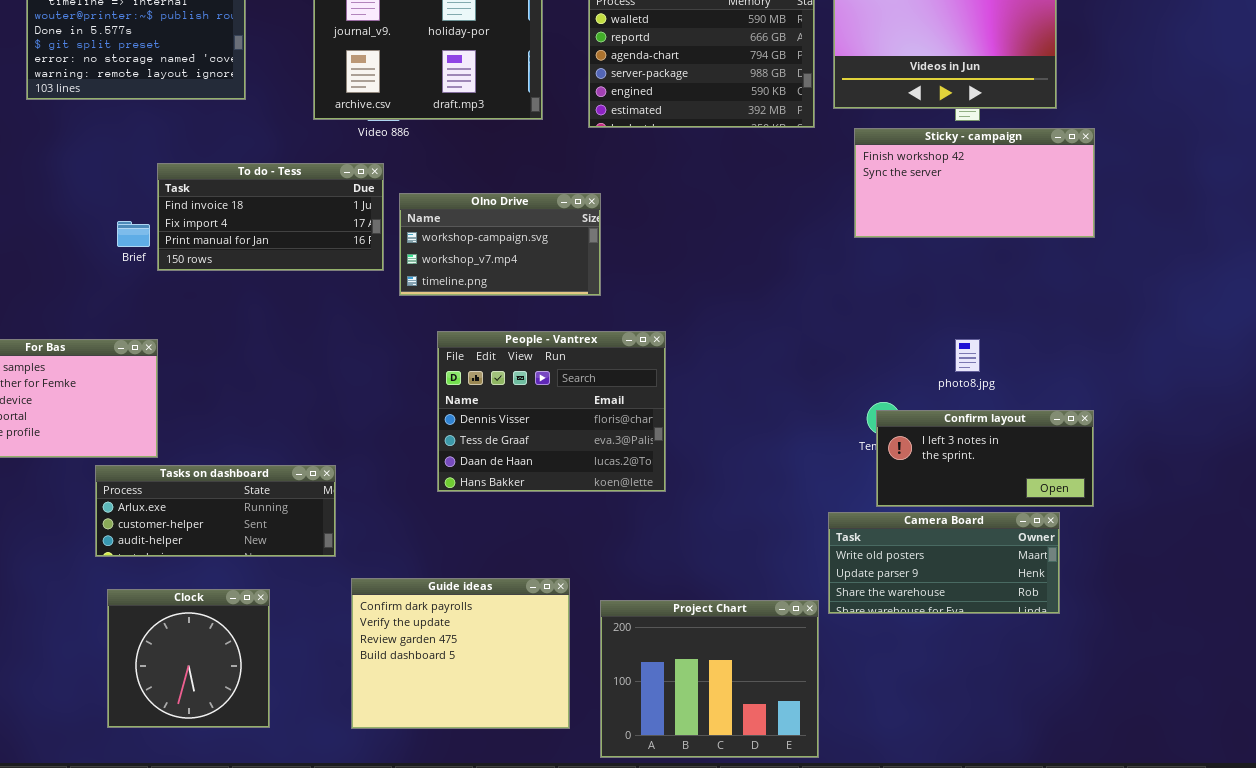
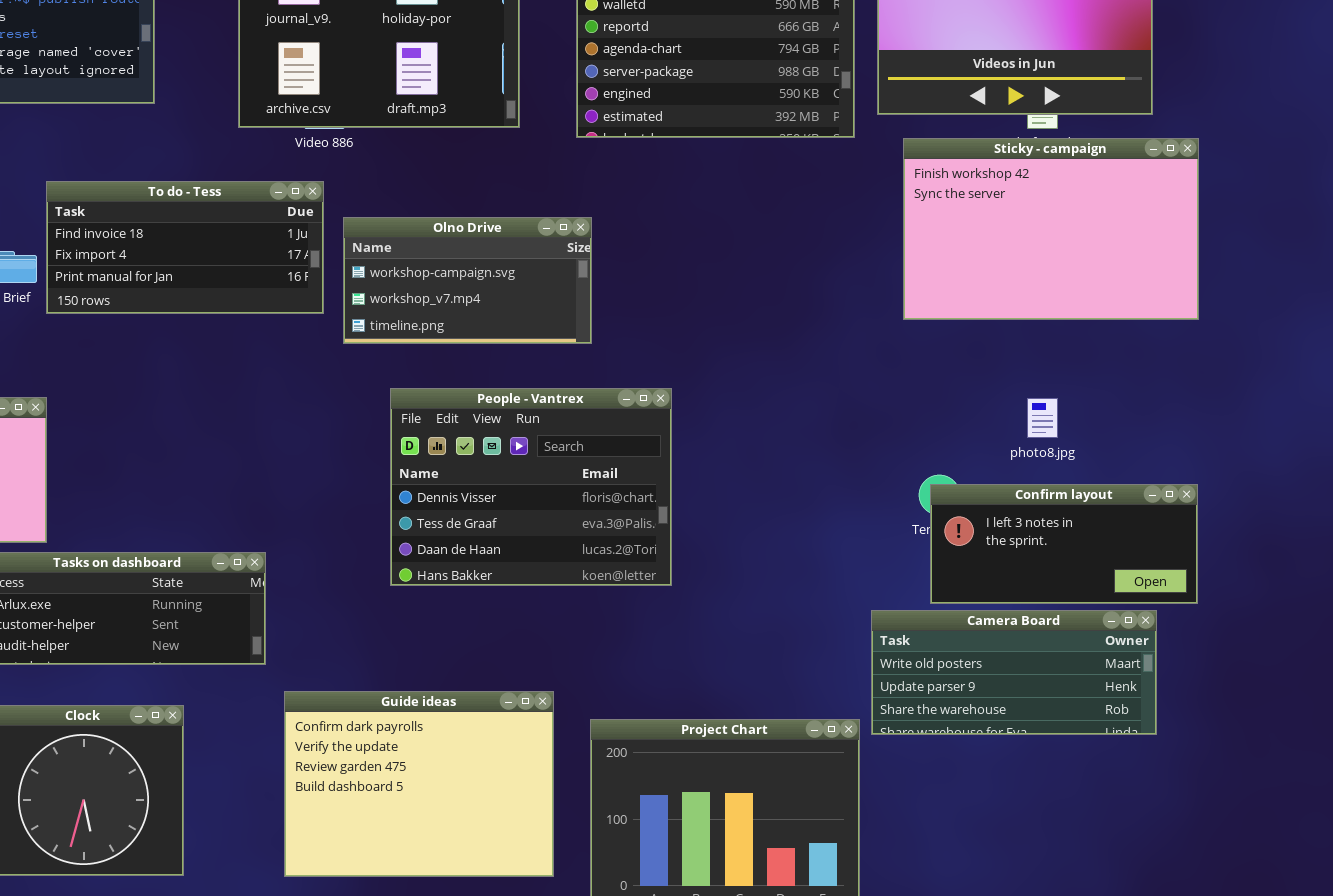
Sticky - campaign: [854,128,1095,238] -> [903,138,1199,320], resized

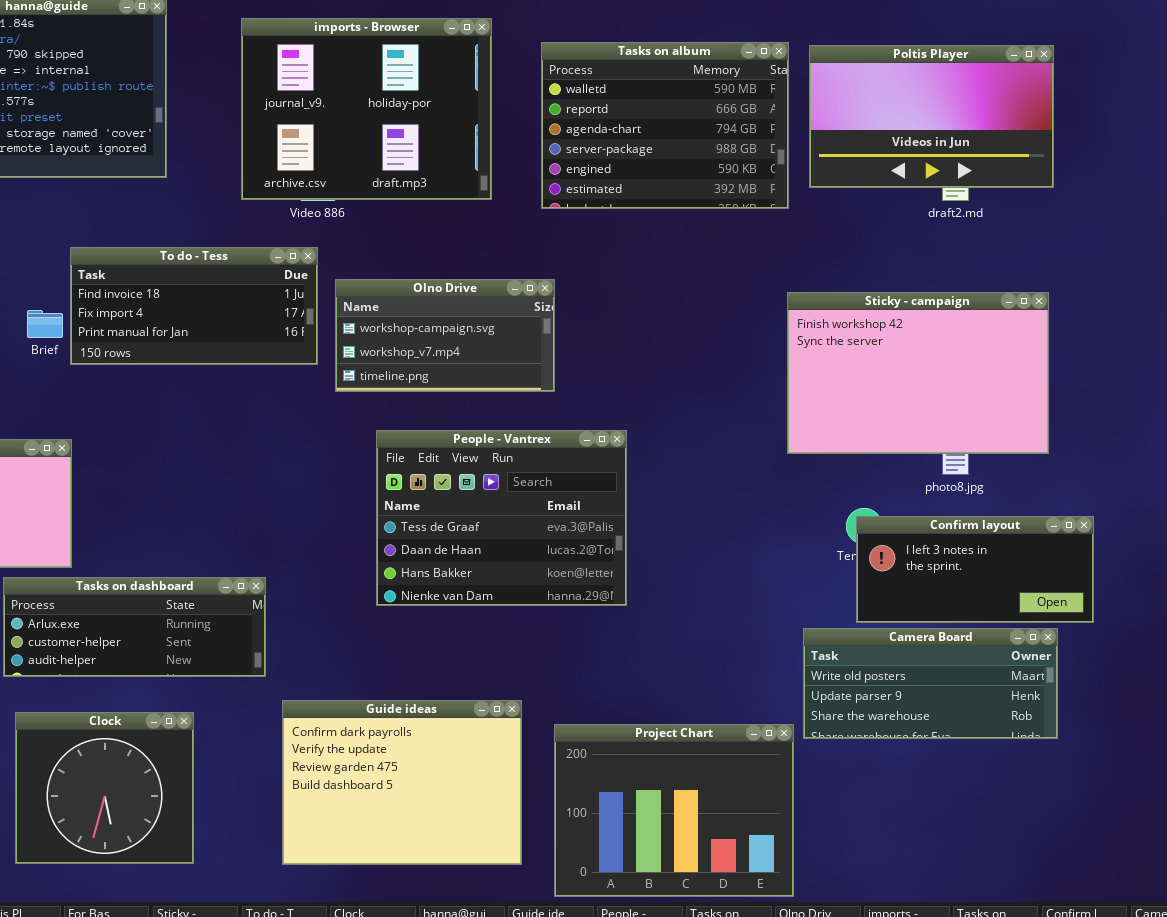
Sticky - campaign: [903,138,1199,320] -> [787,292,1049,454], moved
People - Vantrex: [390,388,672,586] -> [376,430,627,606], scrolled down 1 row

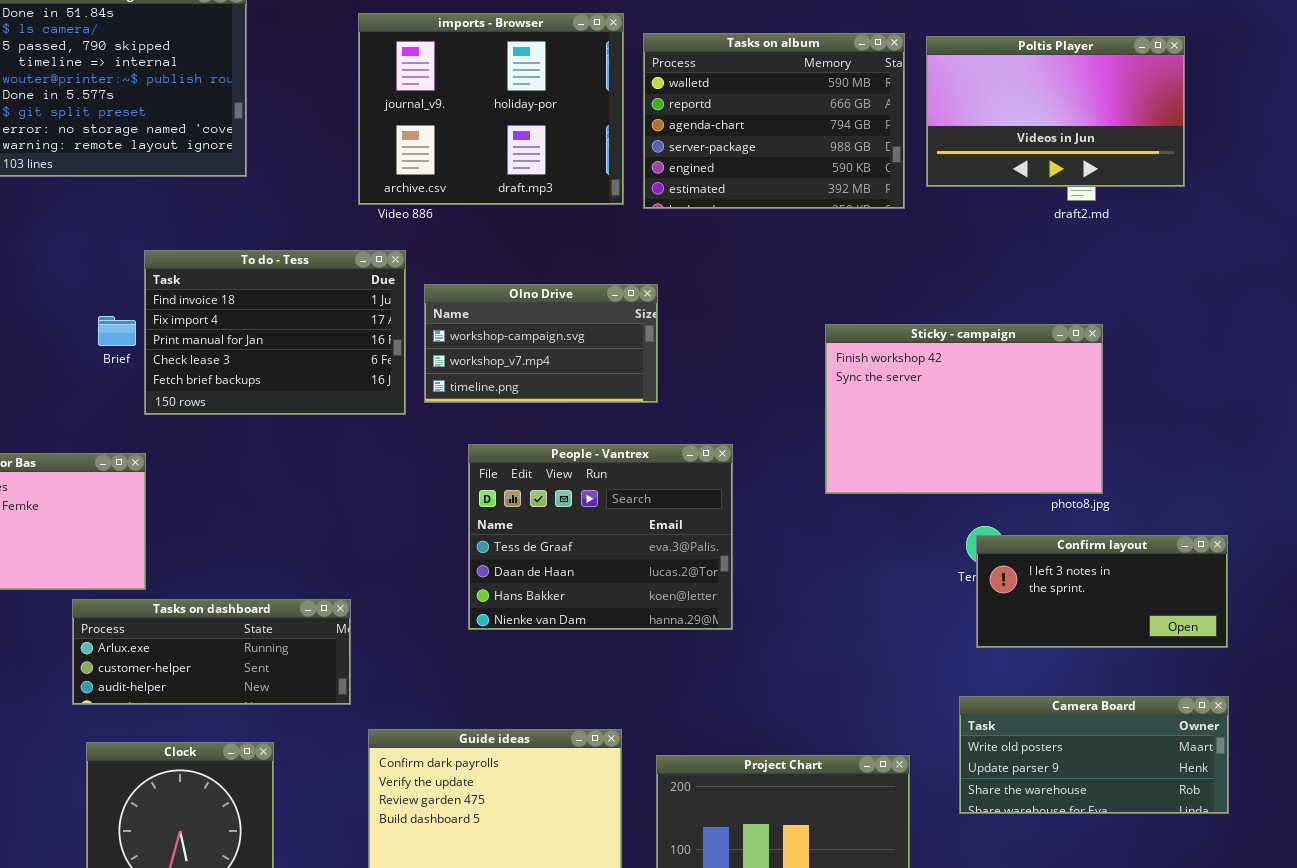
imports - Browser: [241,18,492,200] -> [358,13,624,205], moved
To do - Tess: [70,247,318,365] -> [144,250,406,415], resized
Sticky - campaign: [787,292,1049,454] -> [825,324,1103,494], moved
Camera Board: [803,628,1058,739] -> [959,696,1229,814], moved

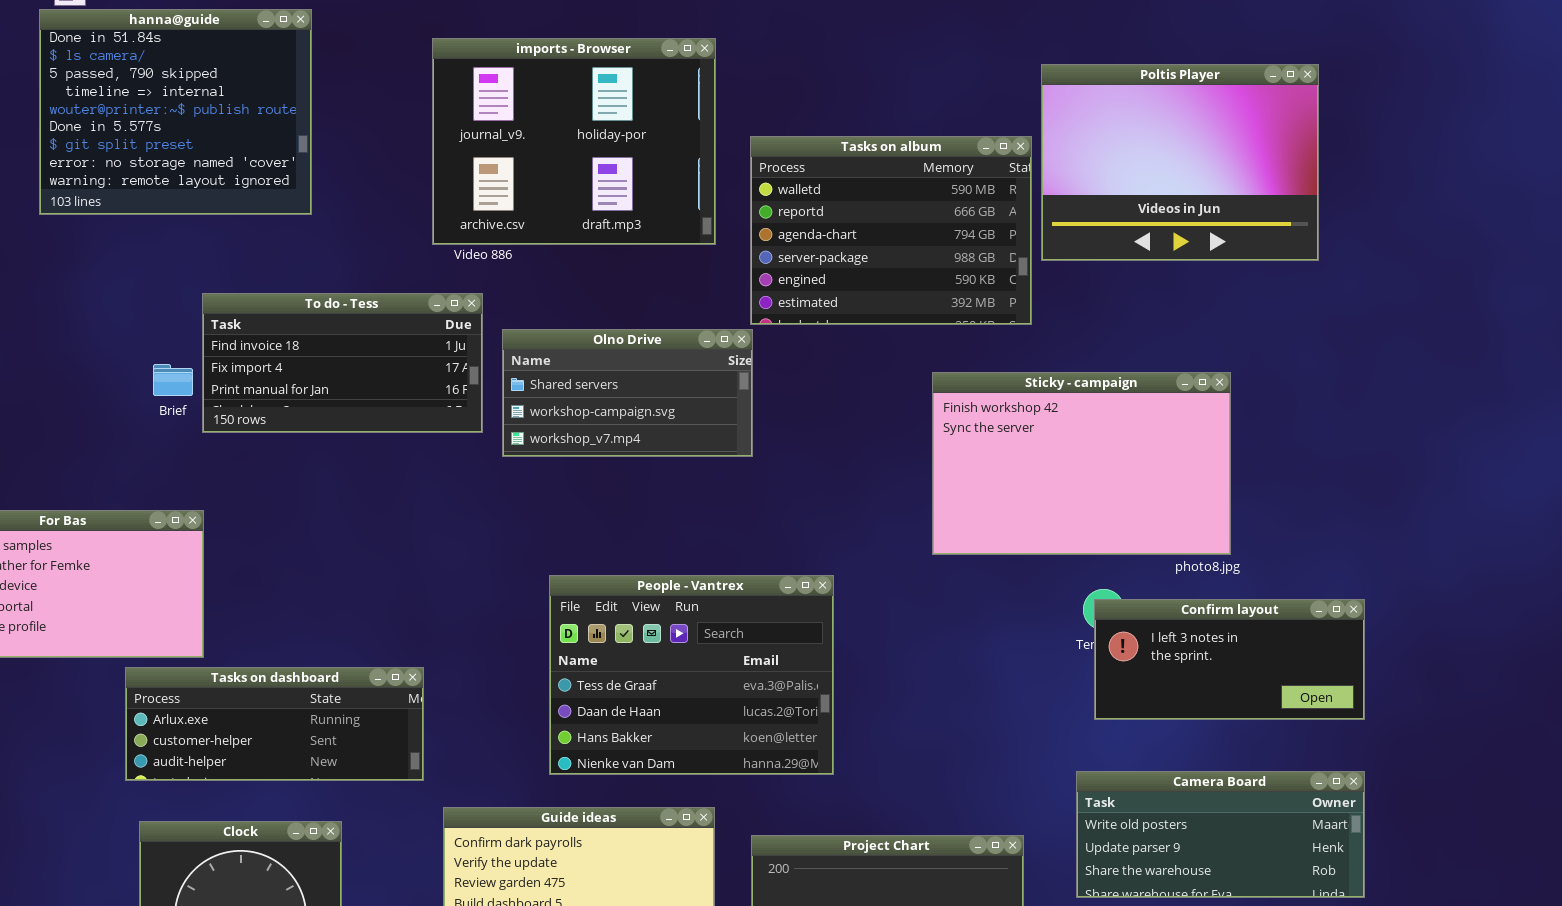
Tasks on album: [643,33,905,209] -> [750,136,1032,325], moved
Poltis Player: [926,36,1185,187] -> [1041,64,1319,261], resized
To do - Tess: [144,250,406,415] -> [202,293,483,433], resized
Olno Drive: [424,284,658,403] -> [502,329,753,457], scrolled up 1 row
People - Vantrex: [468,444,733,630] -> [549,575,834,775], moved

